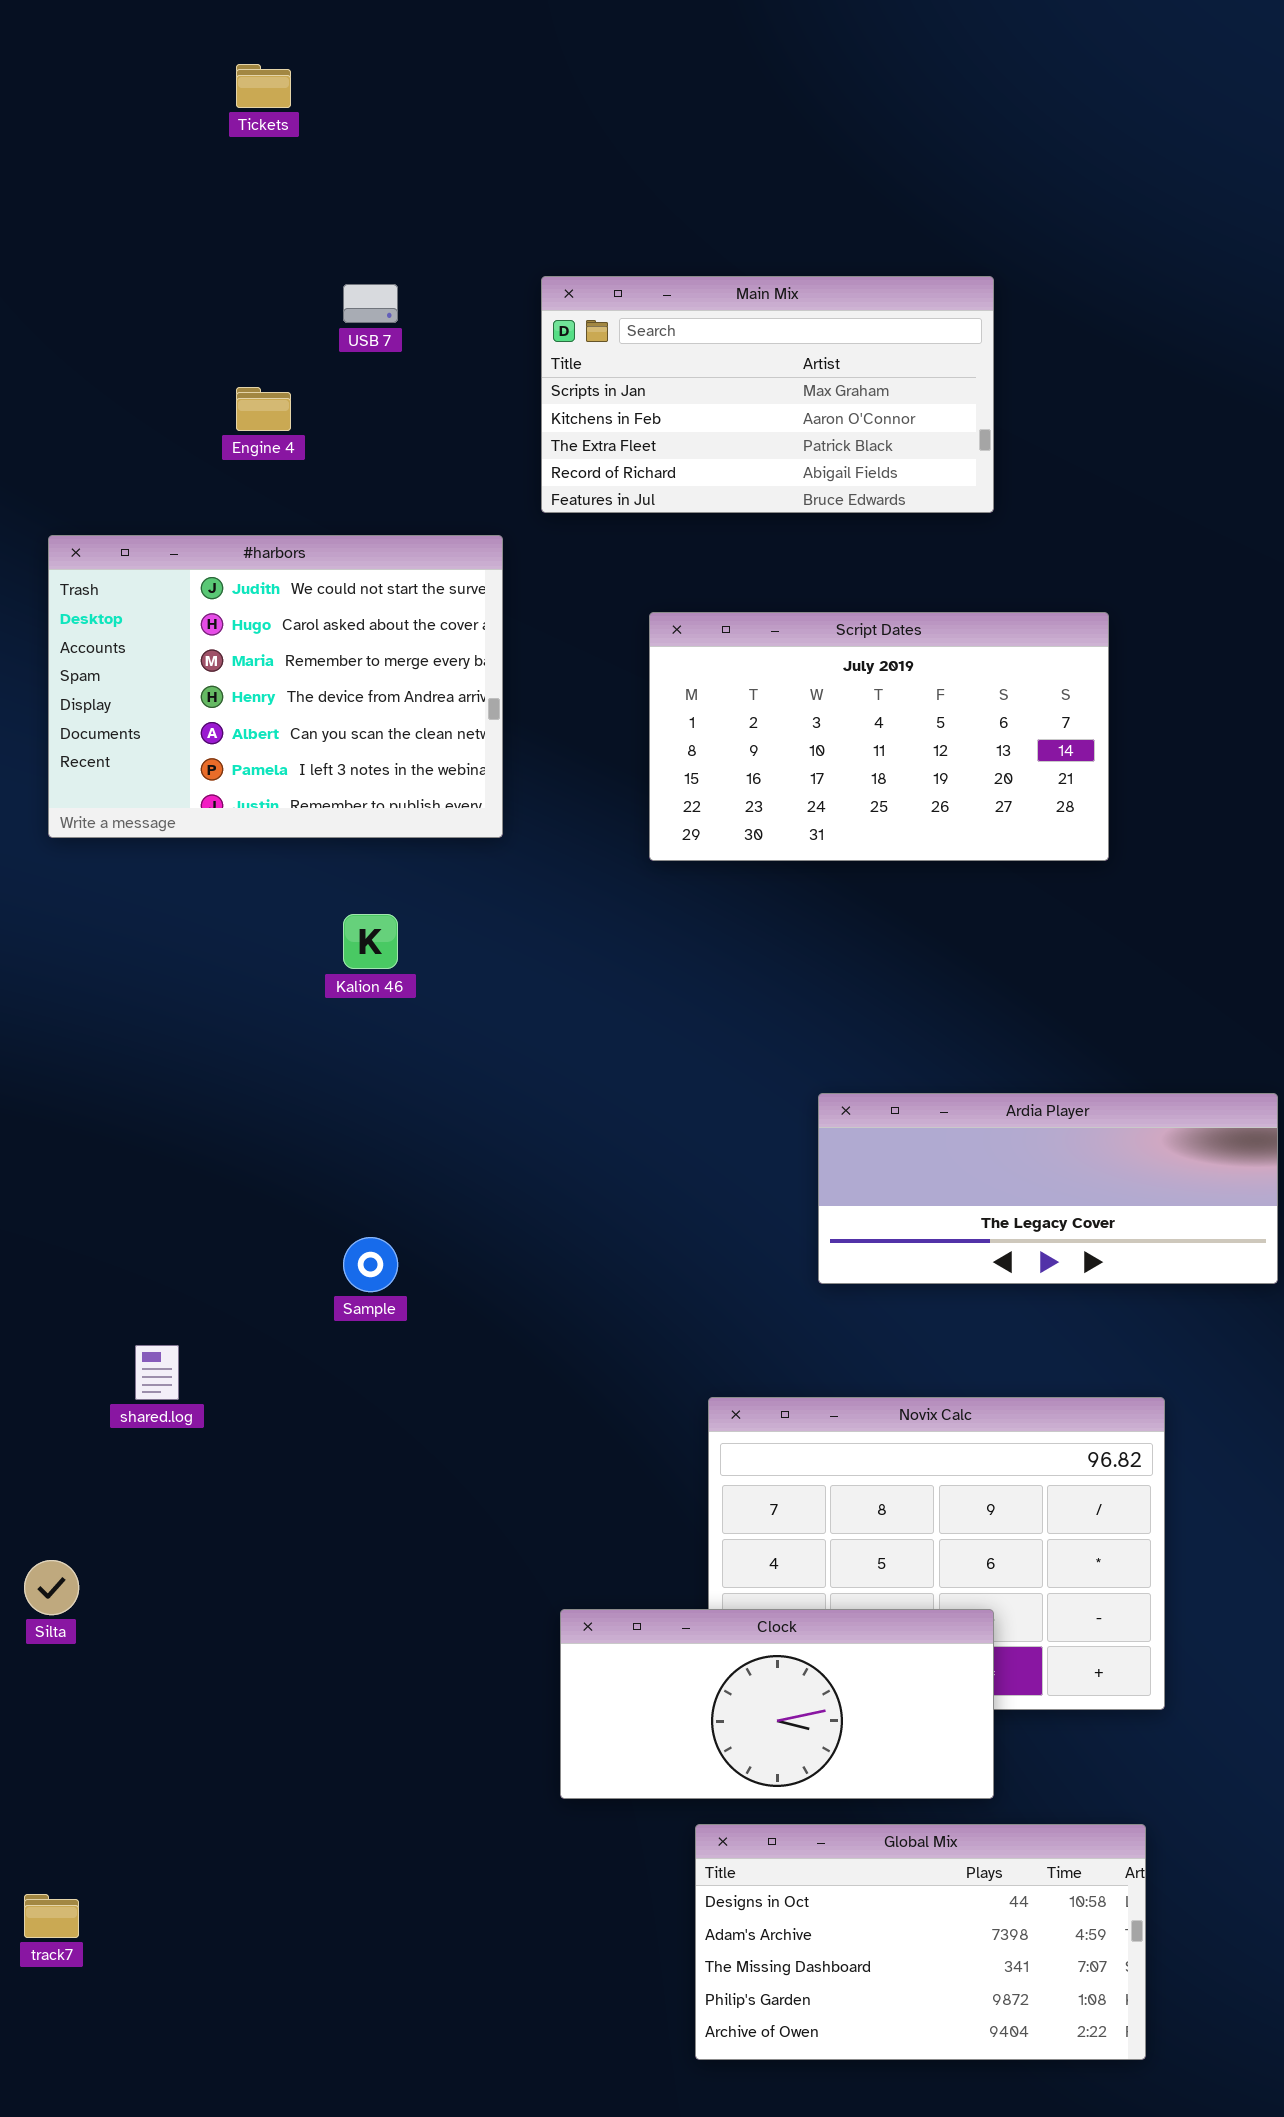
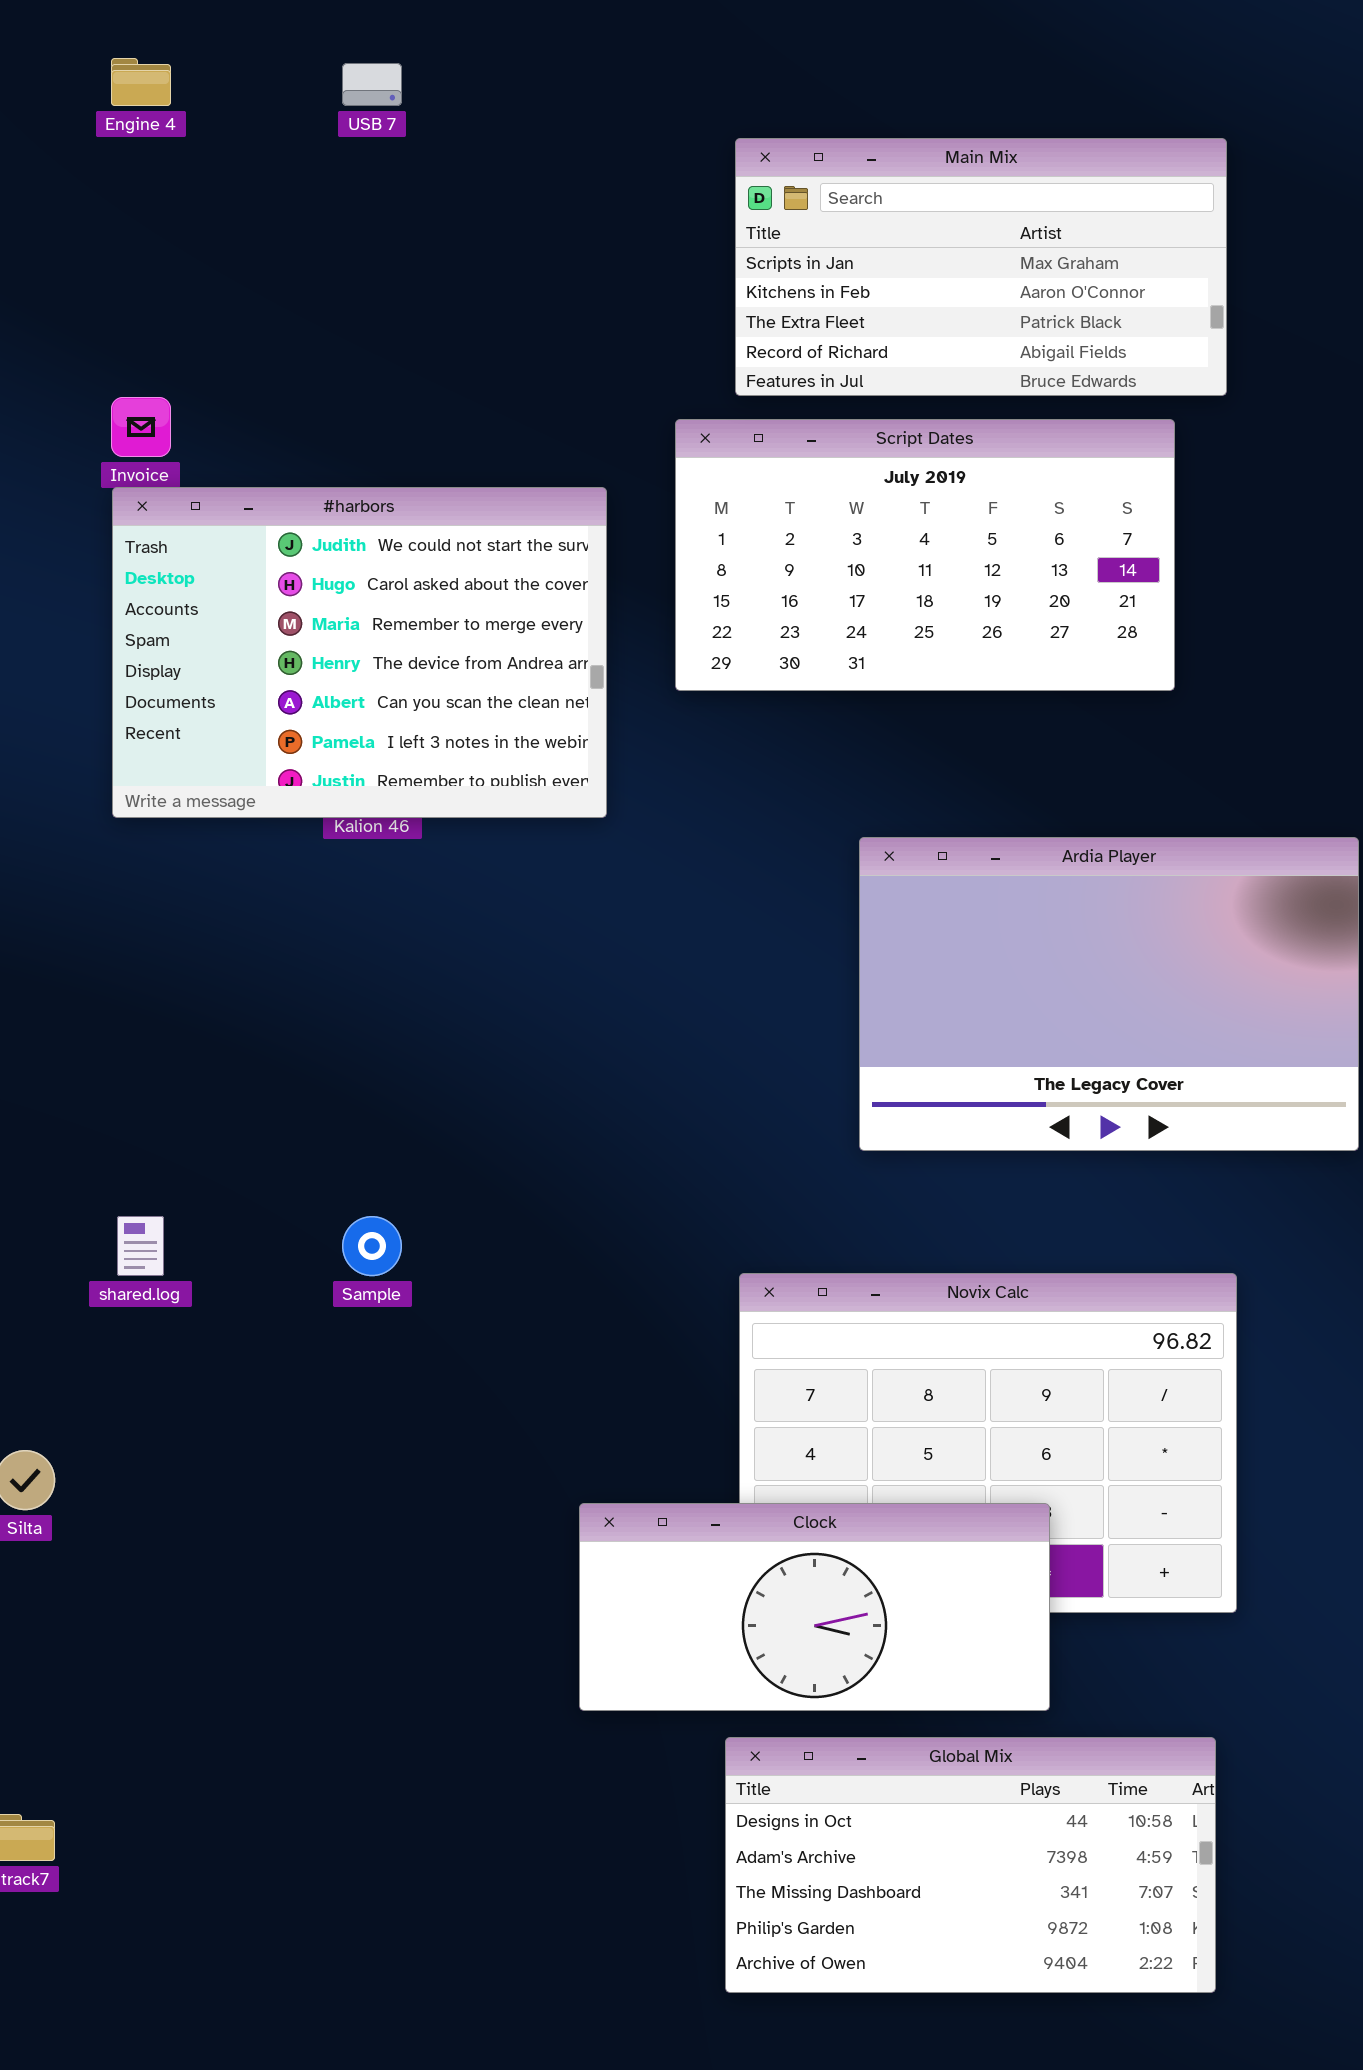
Main Mix: [541,276,994,513] -> [735,138,1227,396], moved
Engine 4: [236,387,291,431] -> [111,58,171,106], moved
#harbors: [48,535,503,838] -> [112,487,607,818], moved
Ardia Player: [818,1093,1278,1284] -> [859,837,1359,1151], resized
Sample: [343,1237,398,1292] -> [342,1216,402,1276], moved

